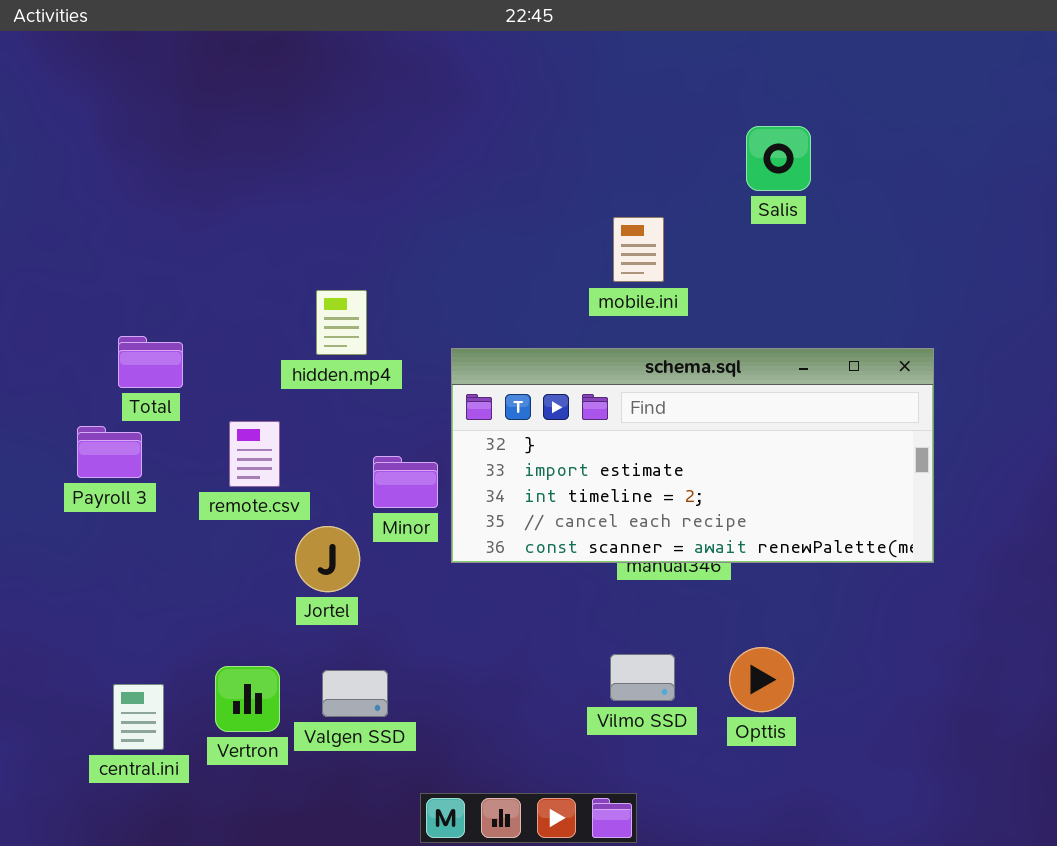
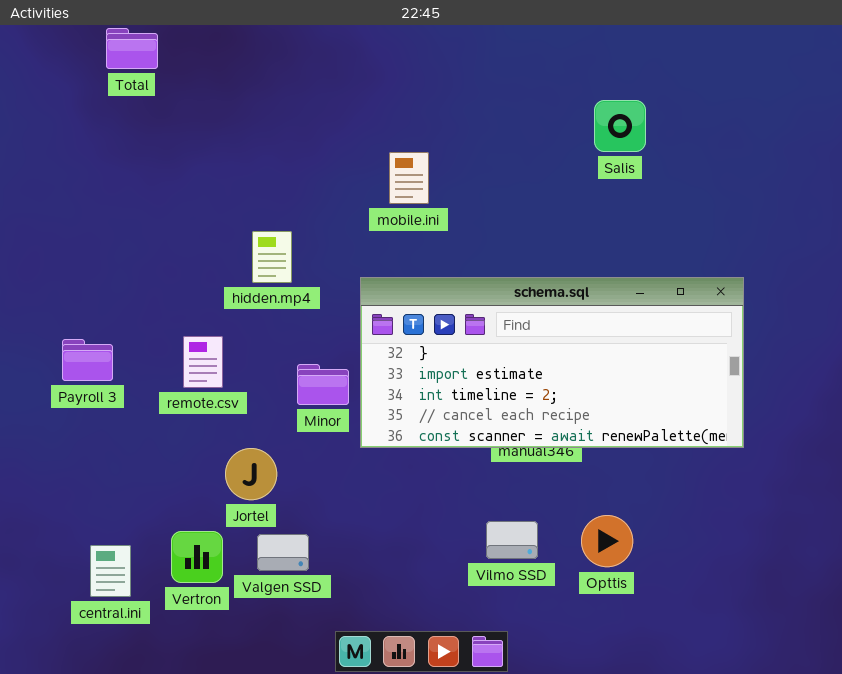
mobile.ini: [613,217,664,282] -> [389,152,429,204], moved
Total: [118,336,183,388] -> [106,28,158,69], moved
Jortel: [295,526,360,592] -> [225,448,277,500], moved

